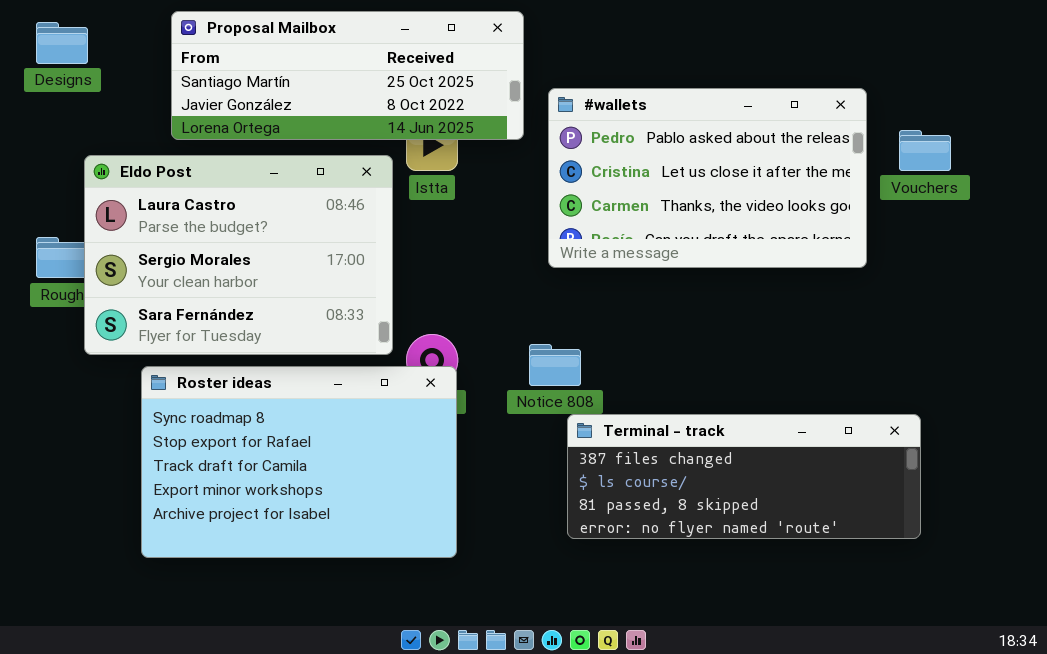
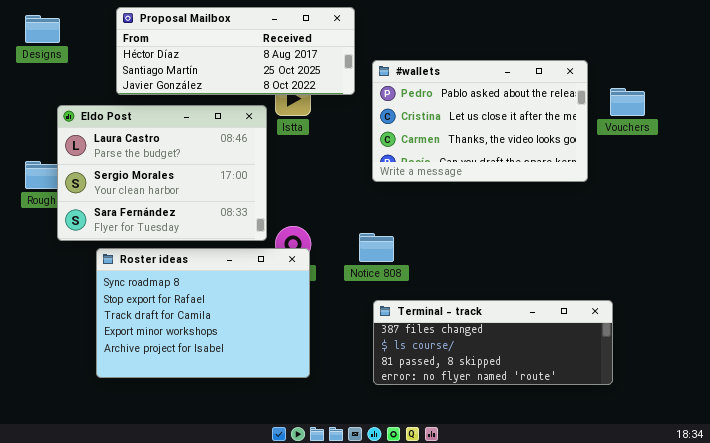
Proposal Mailbox: [171,11,524,140] -> [116,7,355,95], scrolled up 1 row
Terminal - track: [567,414,921,539] -> [373,300,613,385], moved

